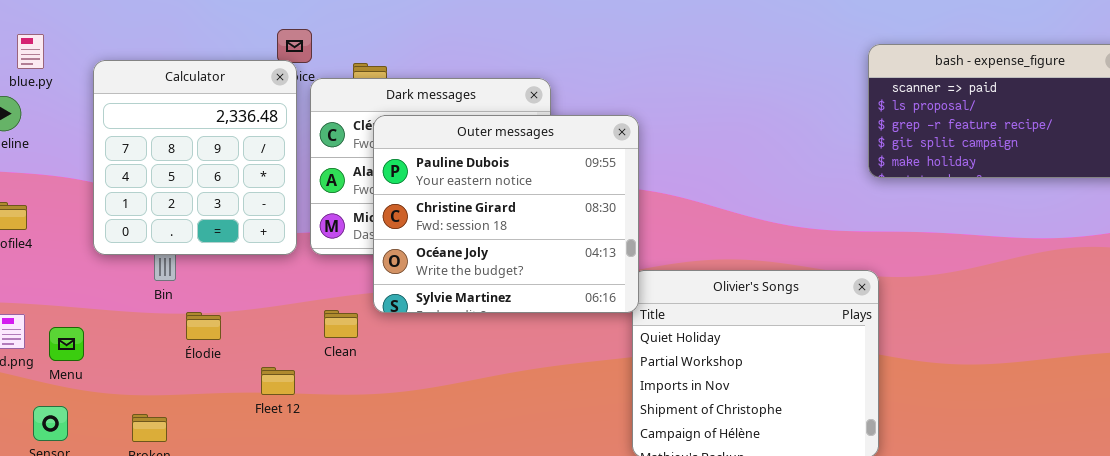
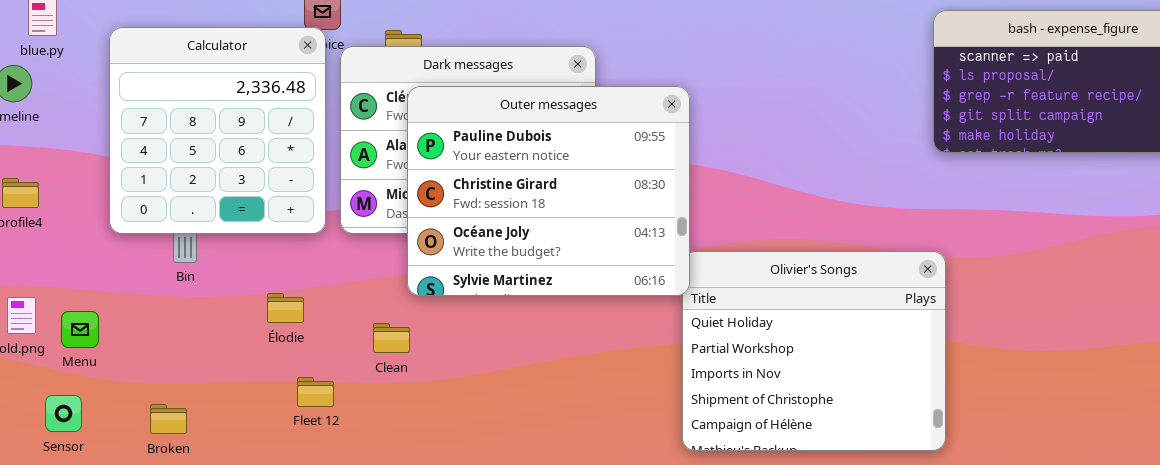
Clean: [324,310,358,338] -> [373,323,410,353], moved
Élodie: [186,312,221,340] -> [267,293,304,323], moved
Fleet 12: [261,367,295,395] -> [297,377,334,407], moved

